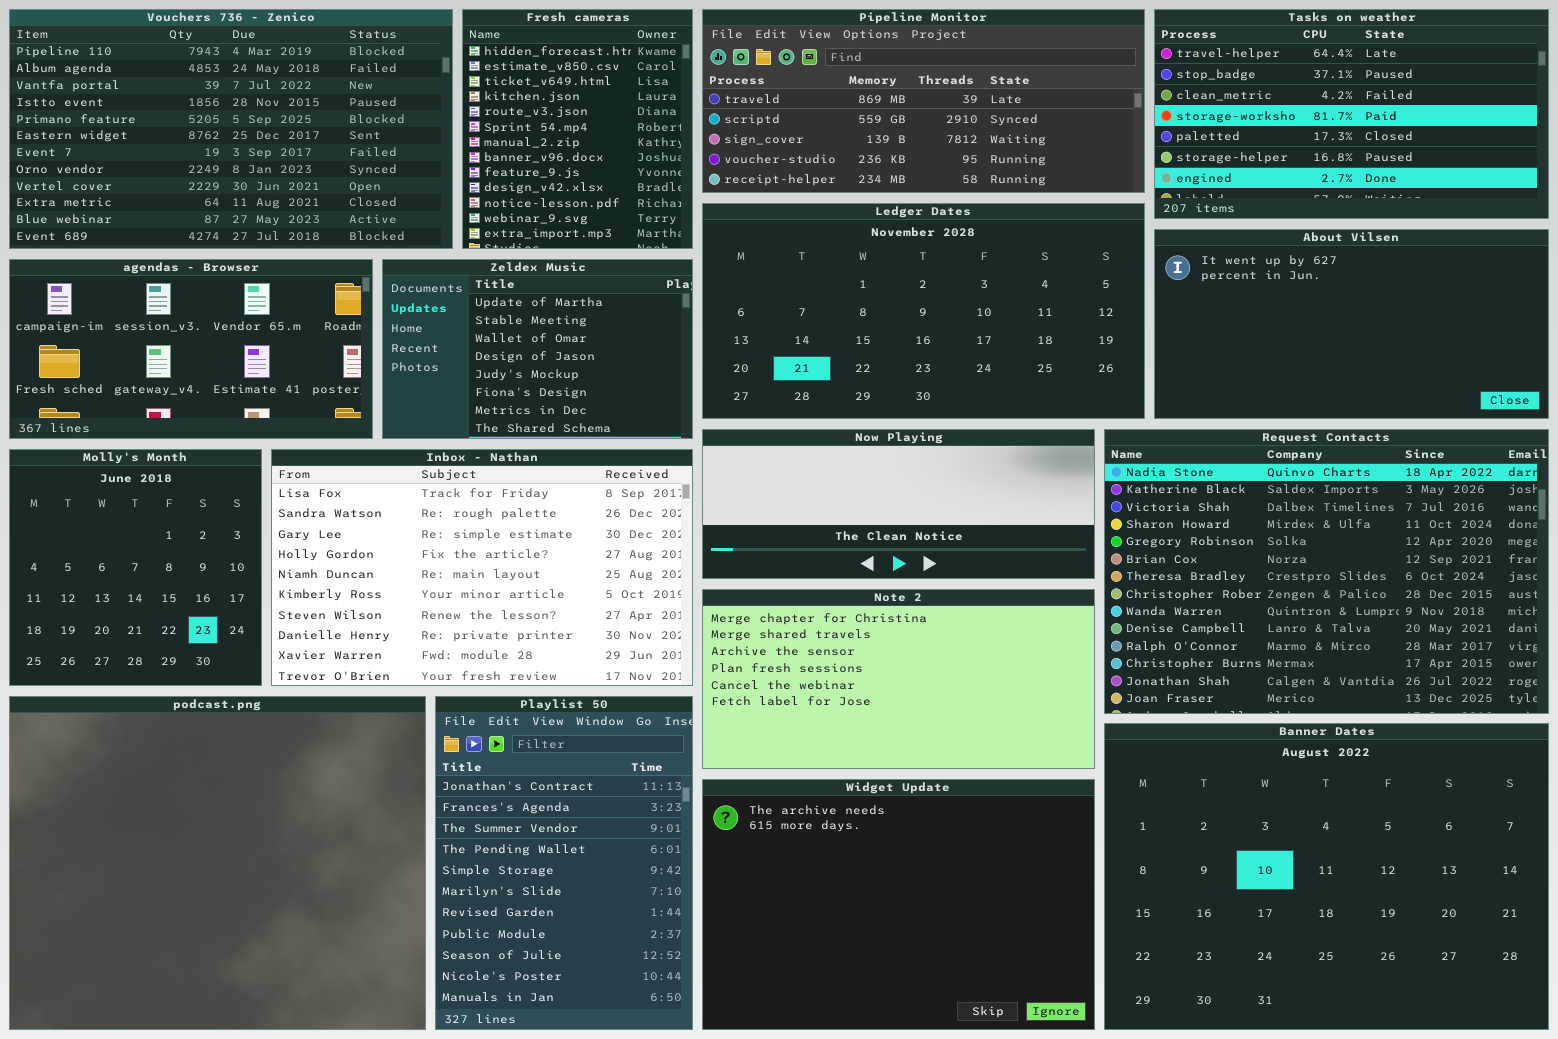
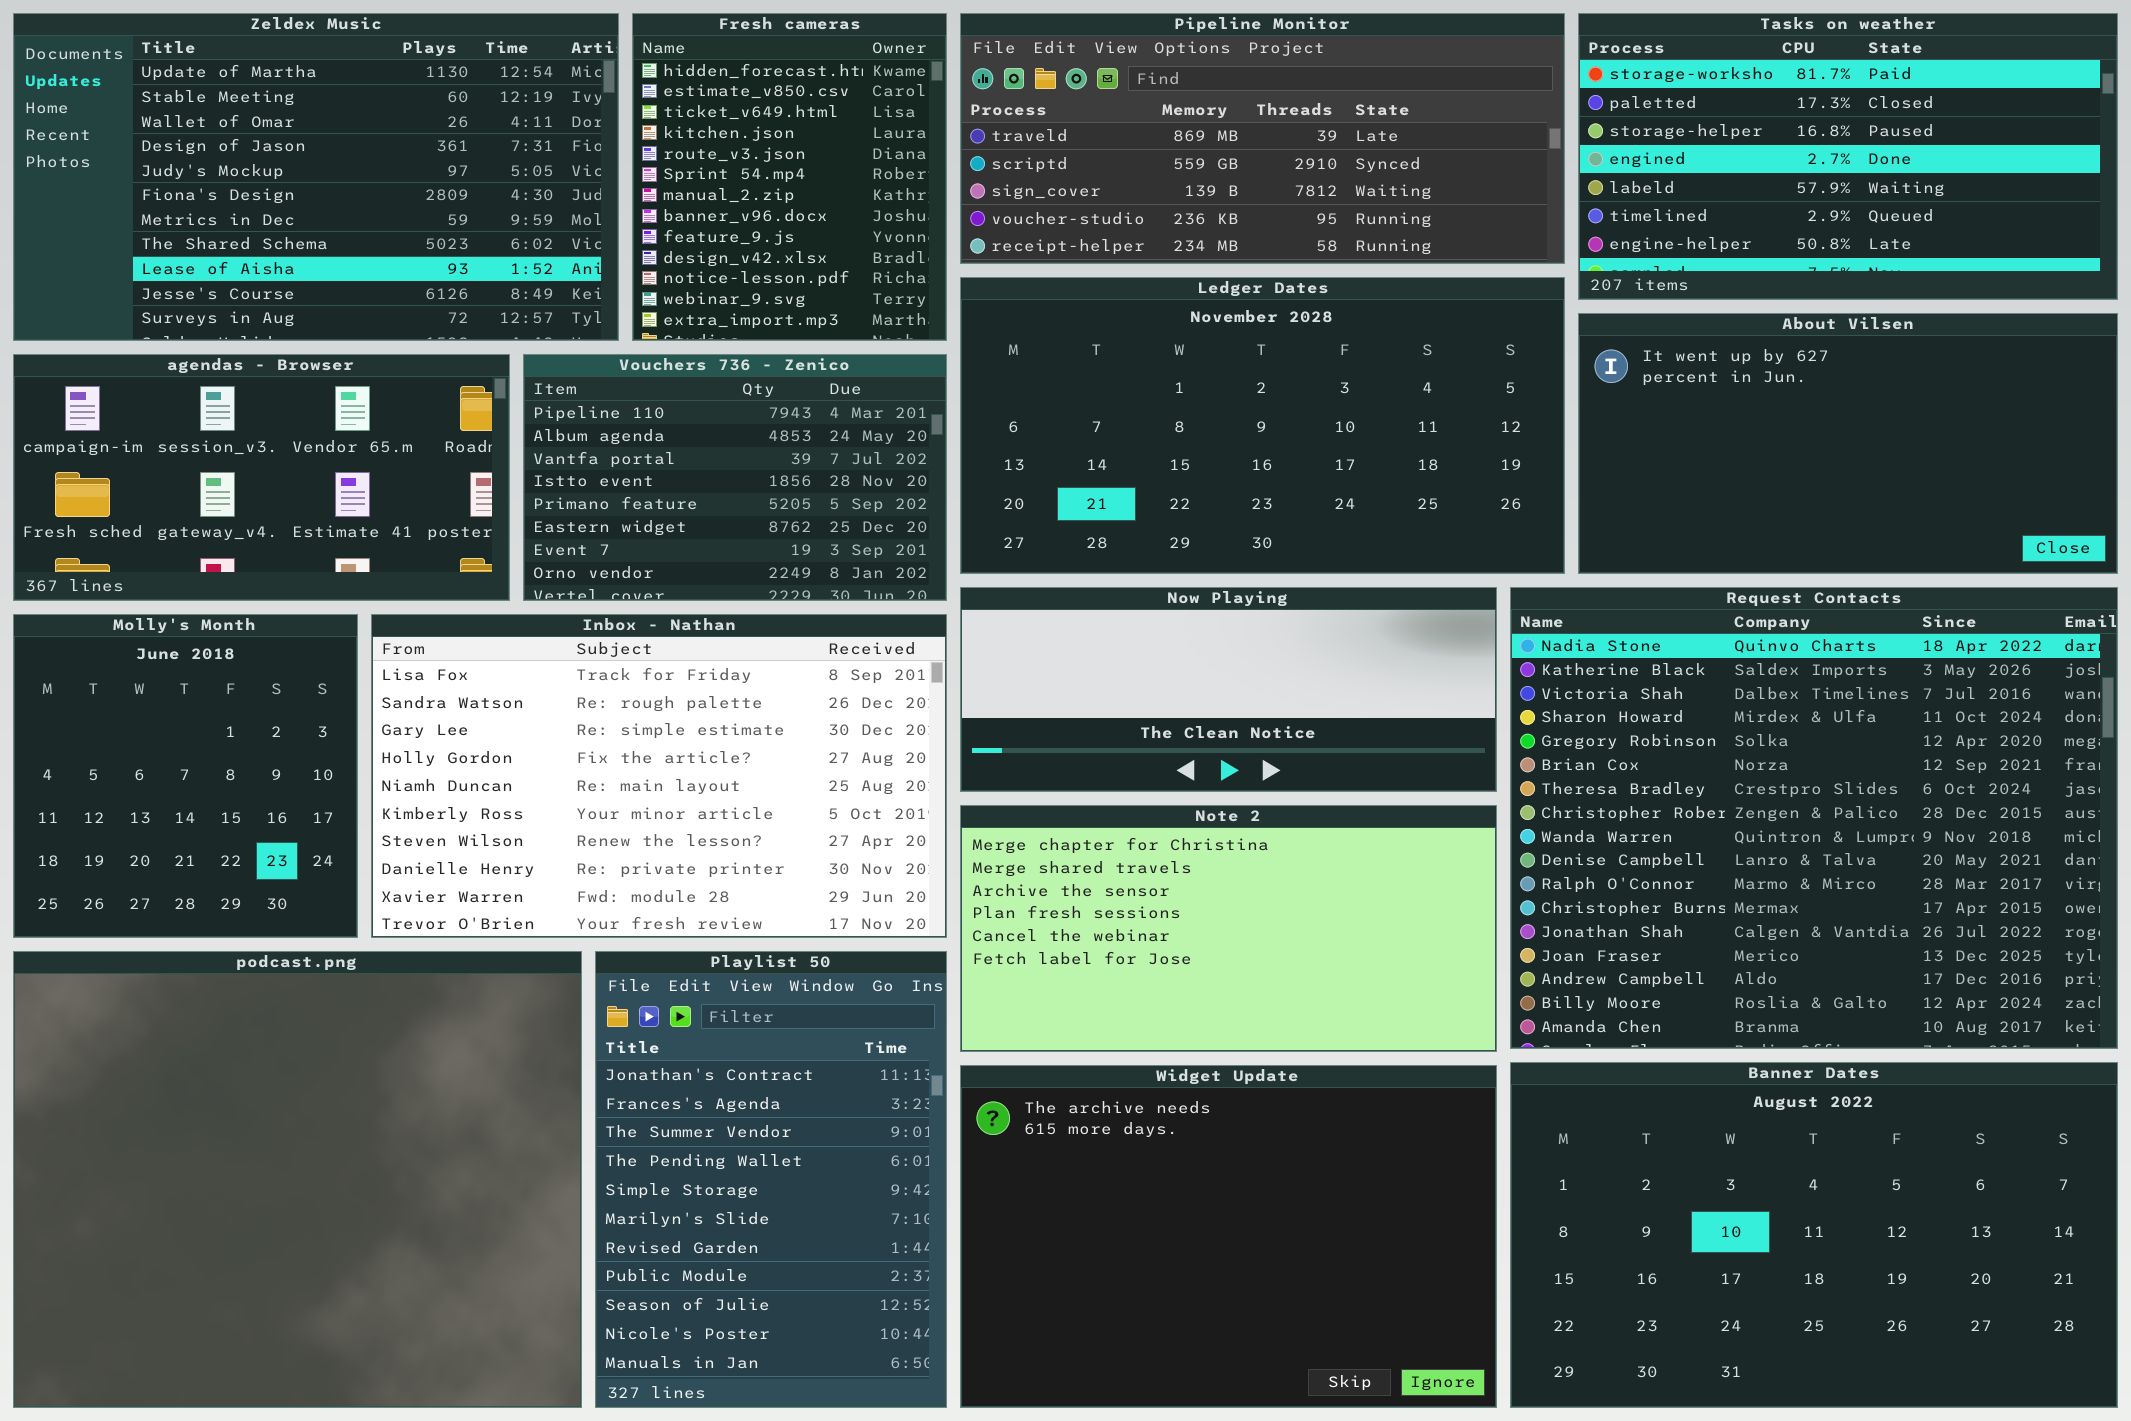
Vouchers 736 - Zenico: [9,9,453,249] -> [523,354,947,601], moved, resized
Tasks on weather: [1154,9,1549,219] -> [1578,13,2118,300], scrolled down 3 rows
Zeldex Music: [382,259,693,439] -> [13,13,619,341], moved, resized
Request Contacts: [1104,429,1549,714] -> [1510,587,2118,1049], resized
Banner Dates: [1104,723,1549,1030] -> [1510,1062,2118,1408], resized

